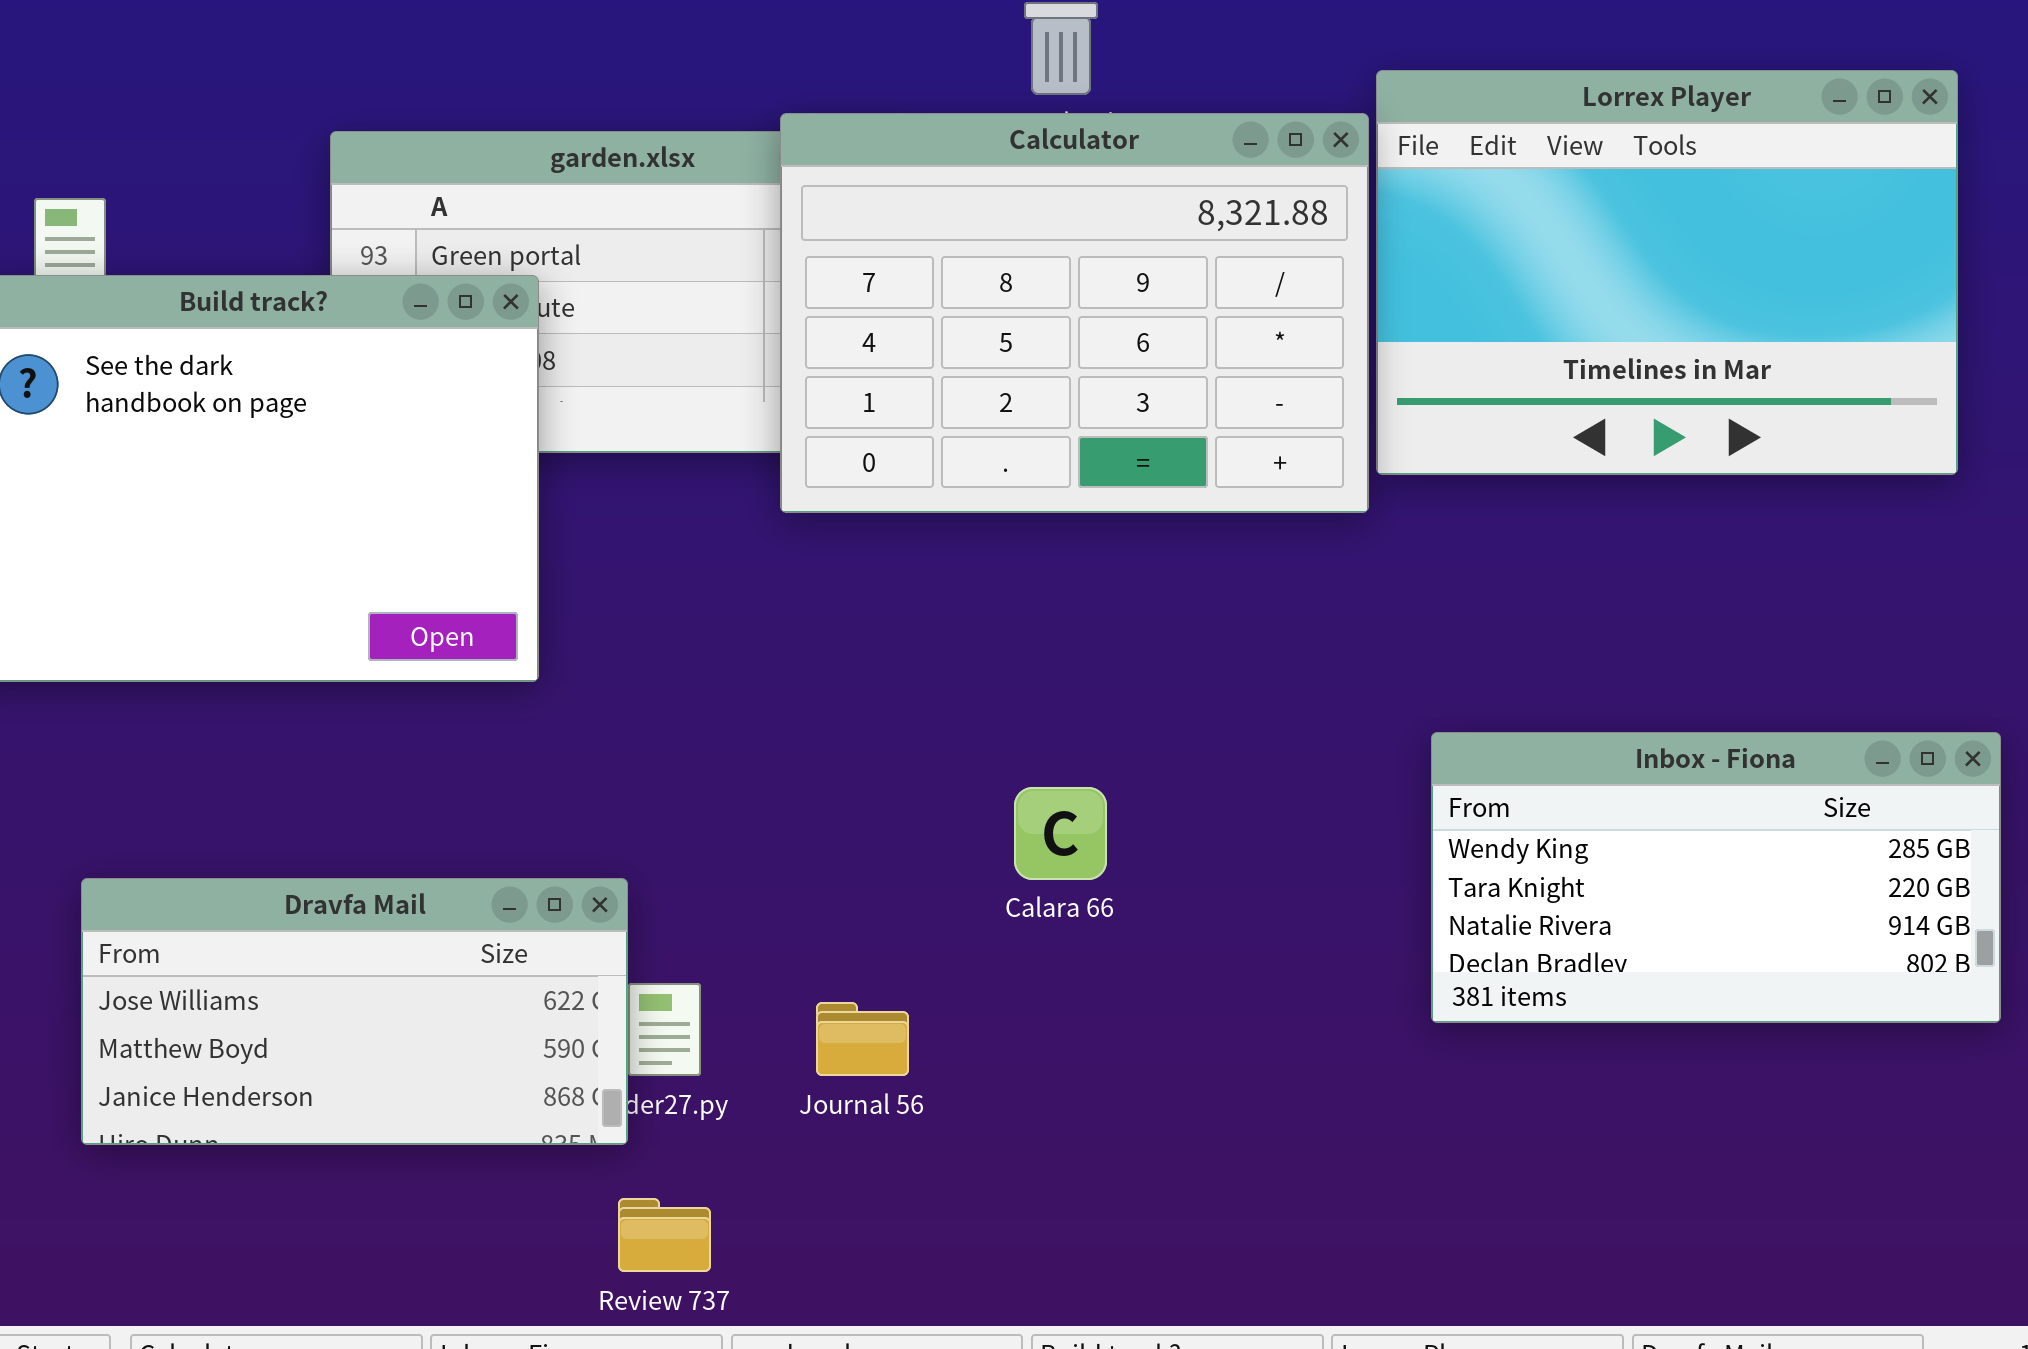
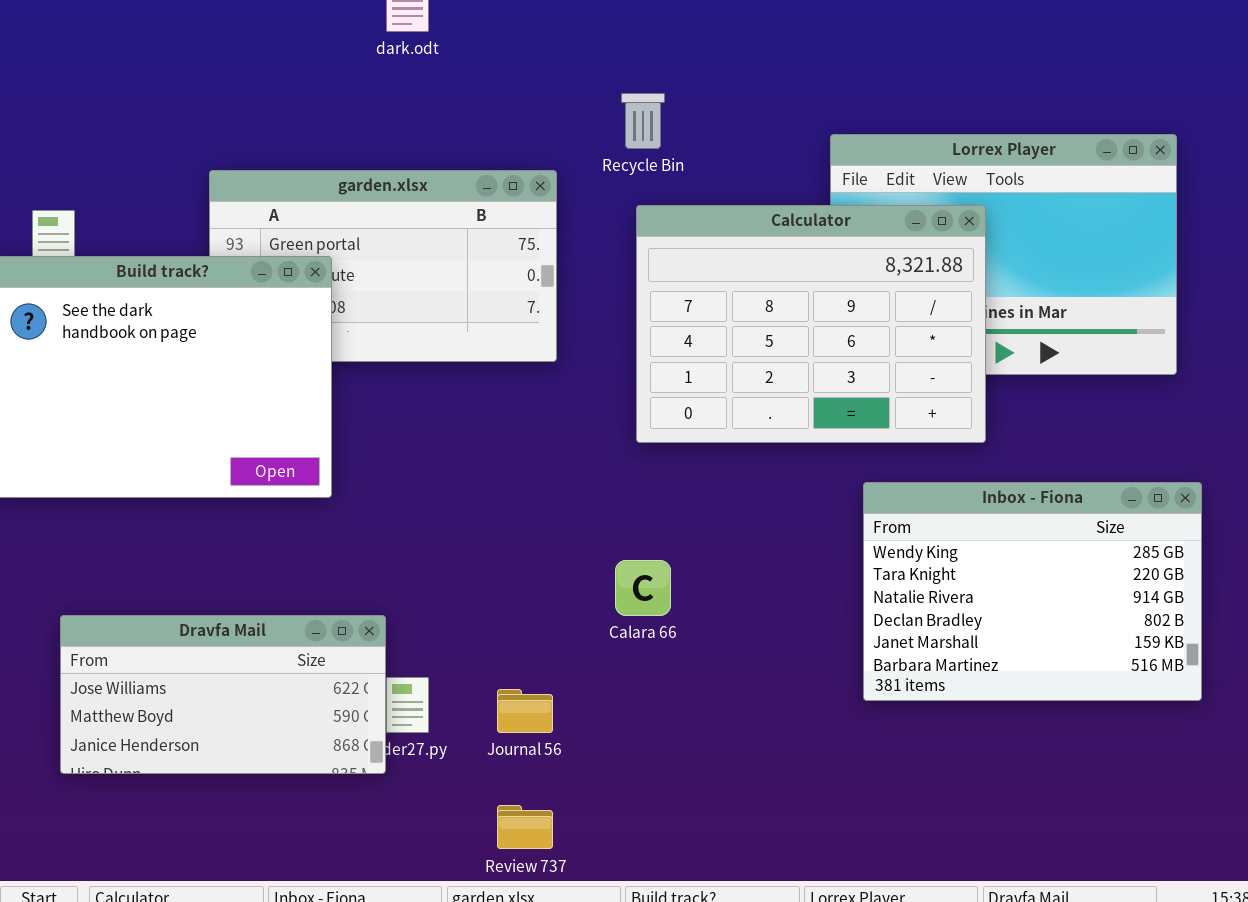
Calculator: [780,113,1369,513] -> [636,205,986,443], moved
Inbox - Fiona: [1431,732,2001,1023] -> [863,482,1202,701], resized
Review 737: [618,1198,711,1272] -> [497,805,553,849], moved

